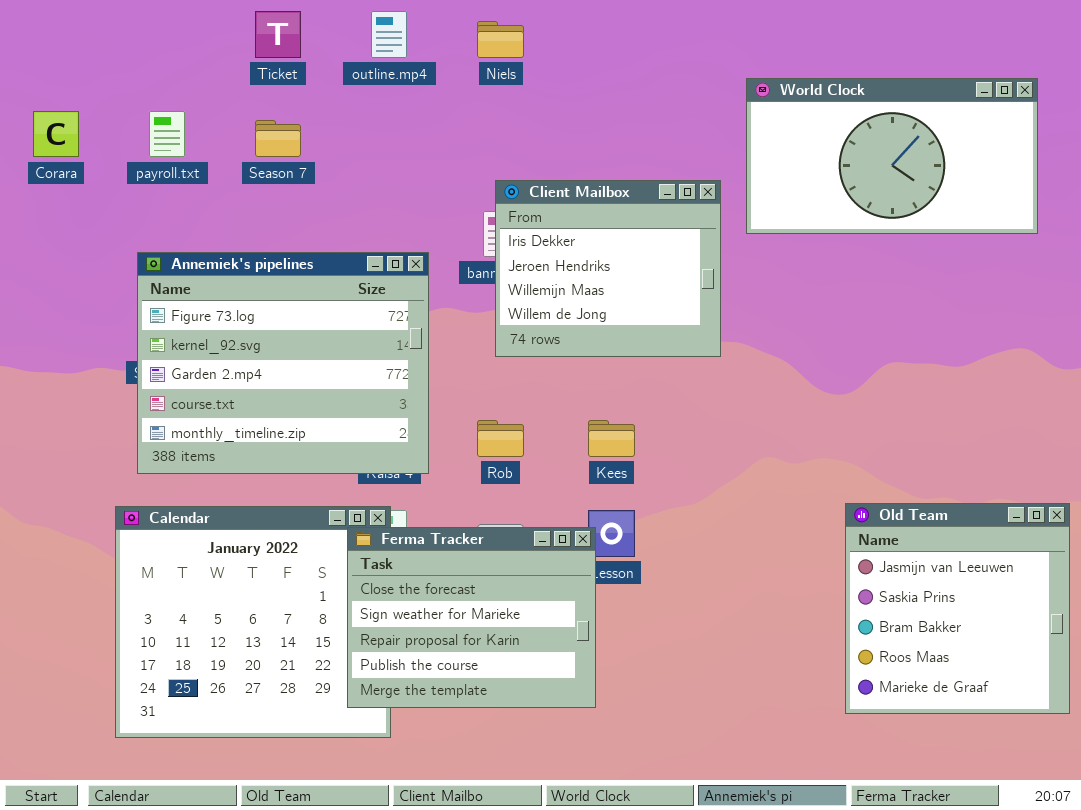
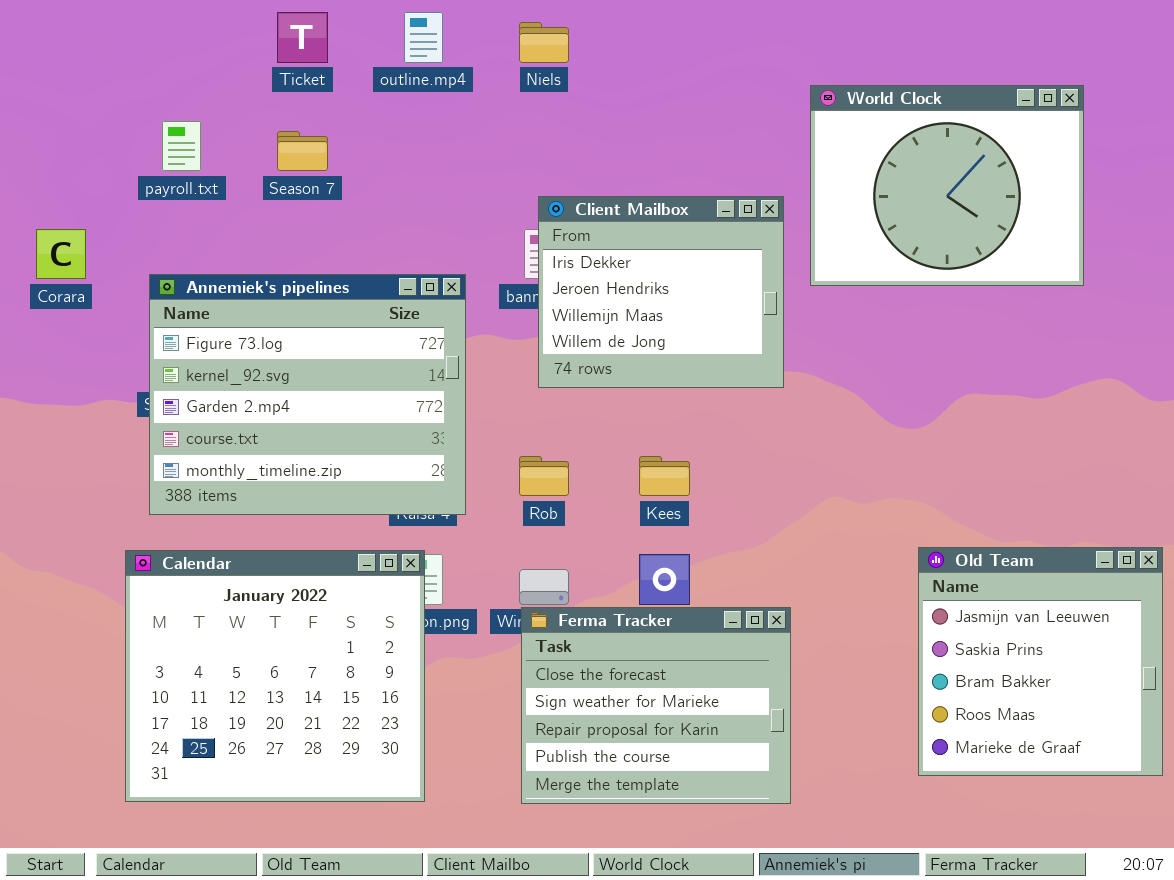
World Clock: [746,78,1038,234] -> [810,85,1084,286], resized
Corara: [33,111,79,157] -> [36,229,86,279], moved
Ferma Tracker: [347,527,596,708] -> [521,607,791,804], moved

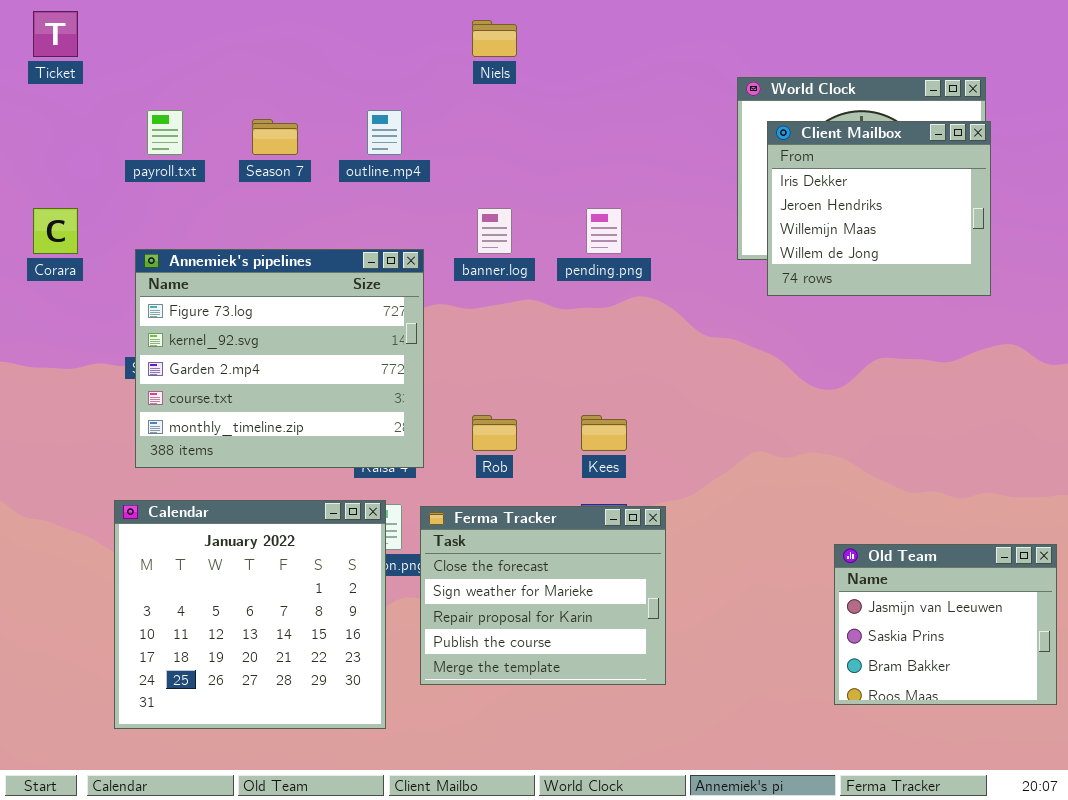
Ticket: [277,12,328,63] -> [33,11,78,57], moved
outline.mp4: [404,12,443,63] -> [367,110,402,155], moved
Client Mailbox: [538,196,784,388] -> [767,121,991,296], moved
Old Team: [918,547,1163,776] -> [834,544,1057,705], resized
Ferma Tracker: [521,607,791,804] -> [420,506,666,685], moved

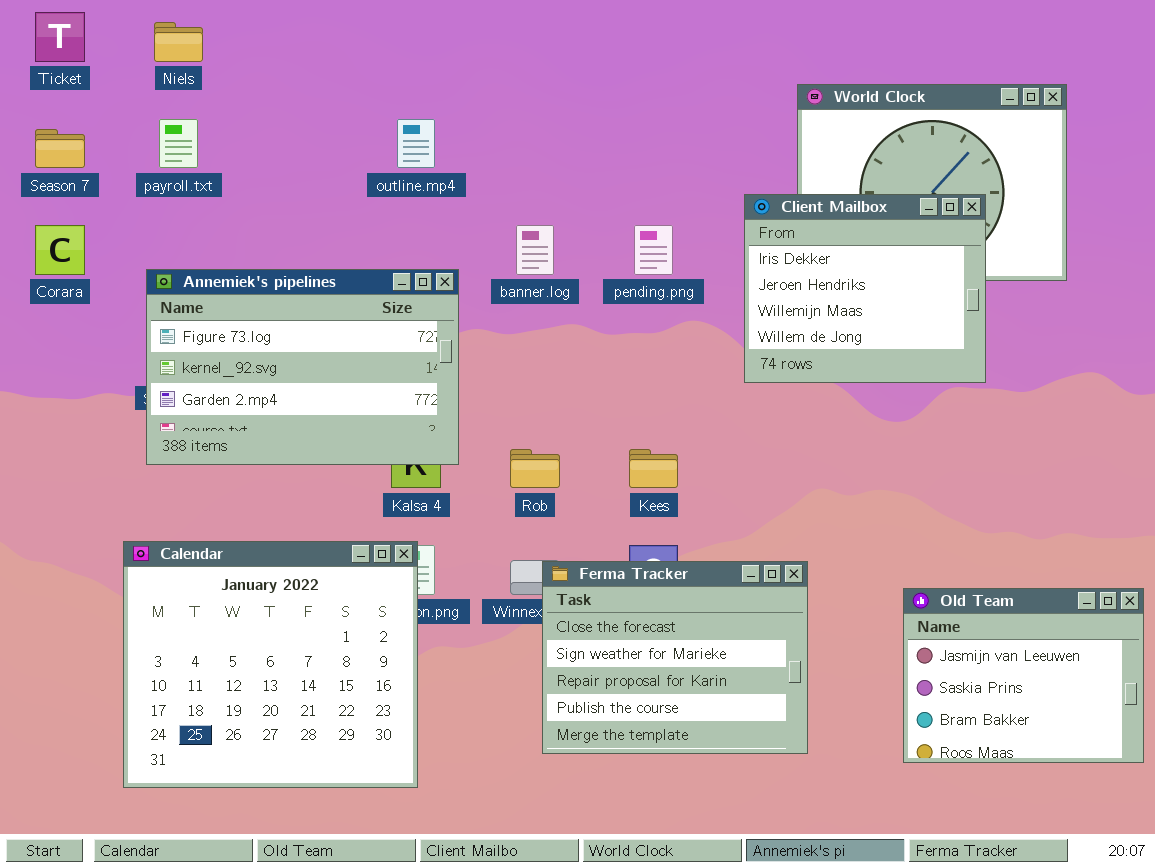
Niels: [472,20,517,57] -> [154,22,203,62], moved
Season 7: [252,119,298,155] -> [35,129,85,168], moved
Client Mailbox: [767,121,991,296] -> [744,194,986,383], moved
Annemiek's pipelines: [135,249,424,468] -> [146,269,459,465], resized
Ferma Tracker: [420,506,666,685] -> [542,561,808,754], moved

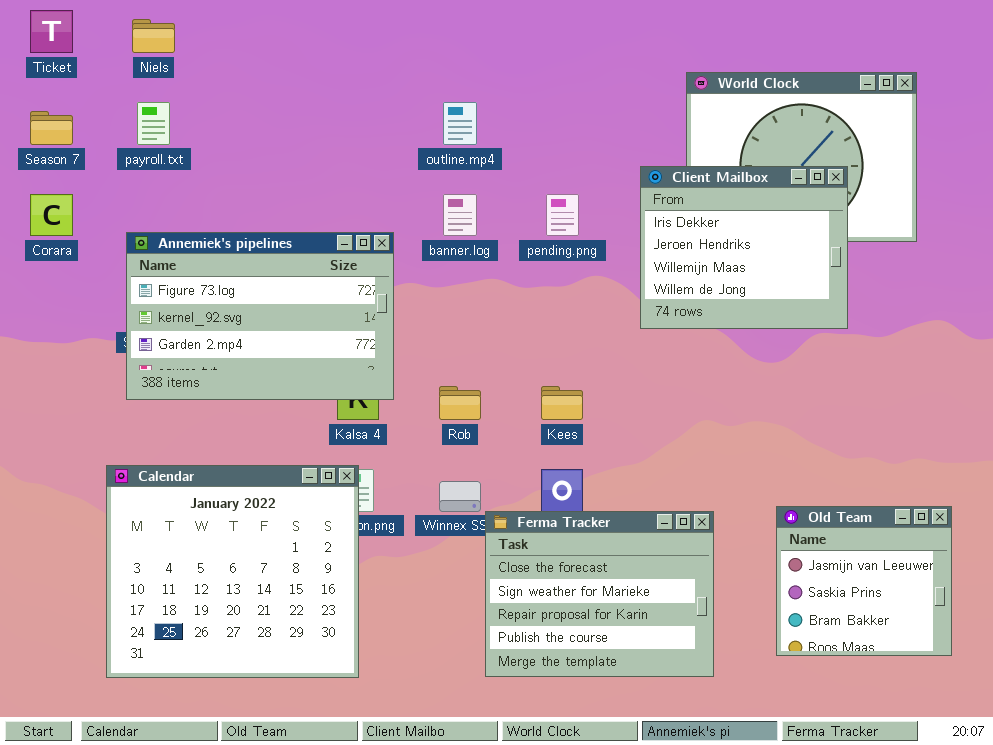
outline.mp4: [397,119,435,168] -> [443,102,477,145], moved
Ferma Tracker: [542,561,808,754] -> [485,511,714,677], moved
Old Team: [903,588,1144,763] -> [776,506,952,656], resized

